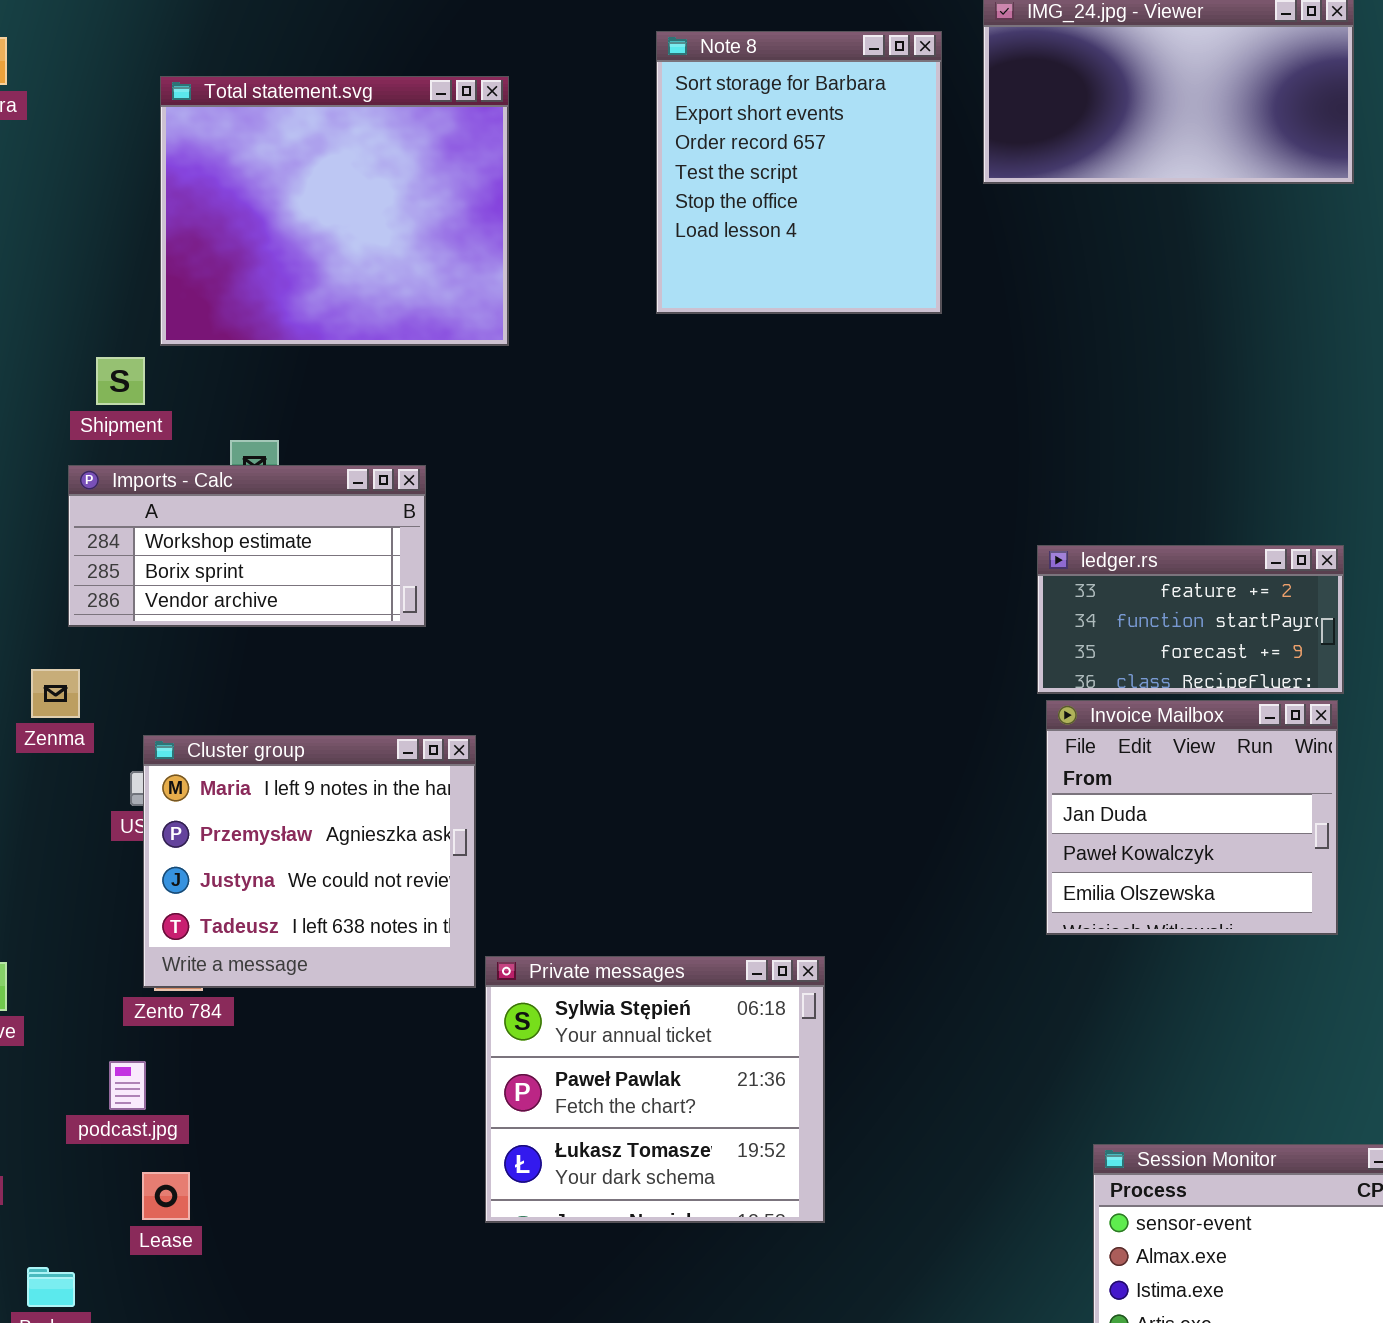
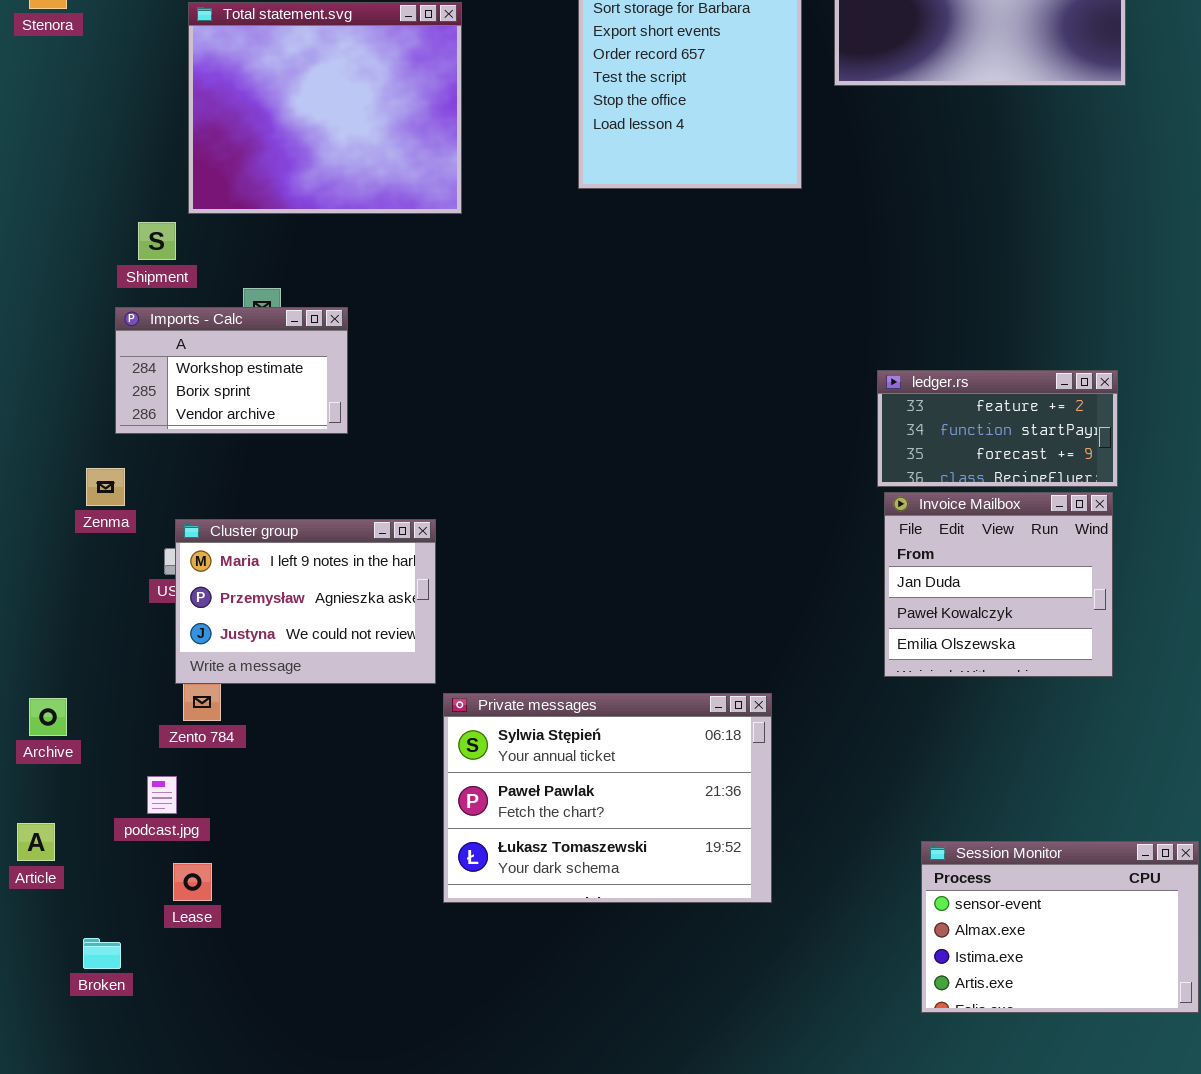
Imports - Calc: [68,465,426,627] -> [115,307,348,434], resized
Cluster group: [143,735,476,988] -> [175,519,436,684], resized
Private messages: [485,956,825,1223] -> [443,693,772,903], resized

